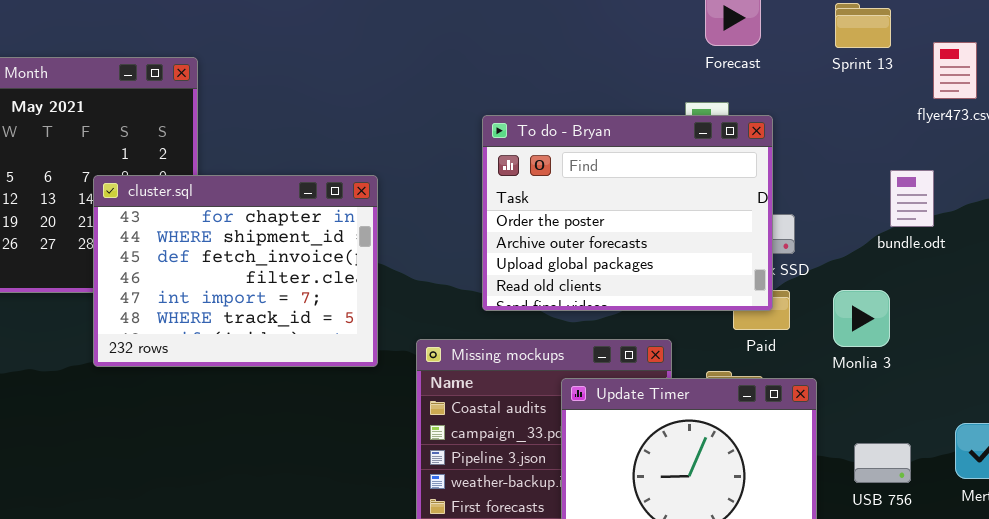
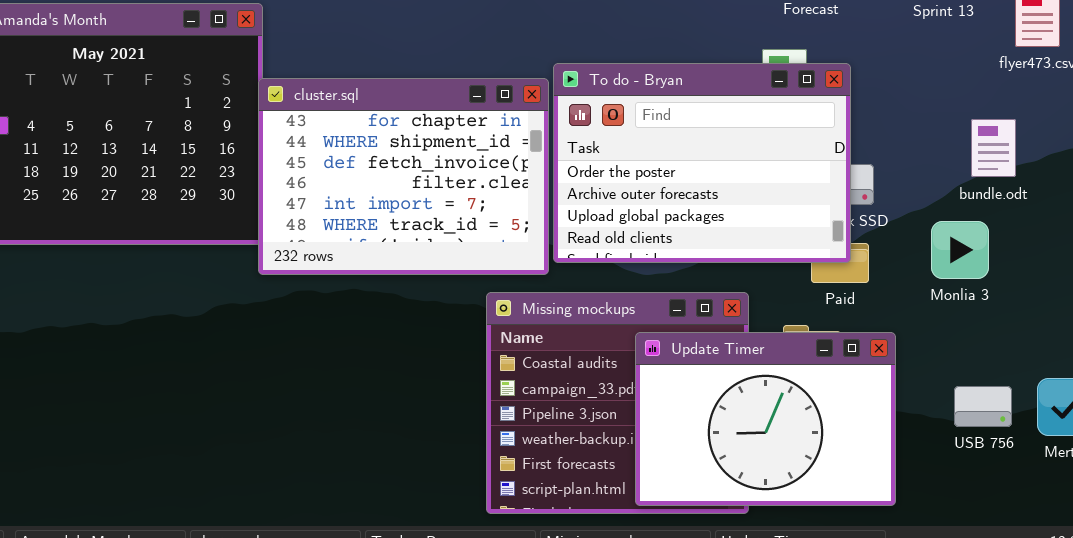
cluster.sql: [93,175,378,367] -> [258,78,549,275], moved
Monlia 3: [833,290,890,347] -> [931,221,989,279], moved
USB 756: [854,443,911,483] -> [954,386,1012,427], moved

